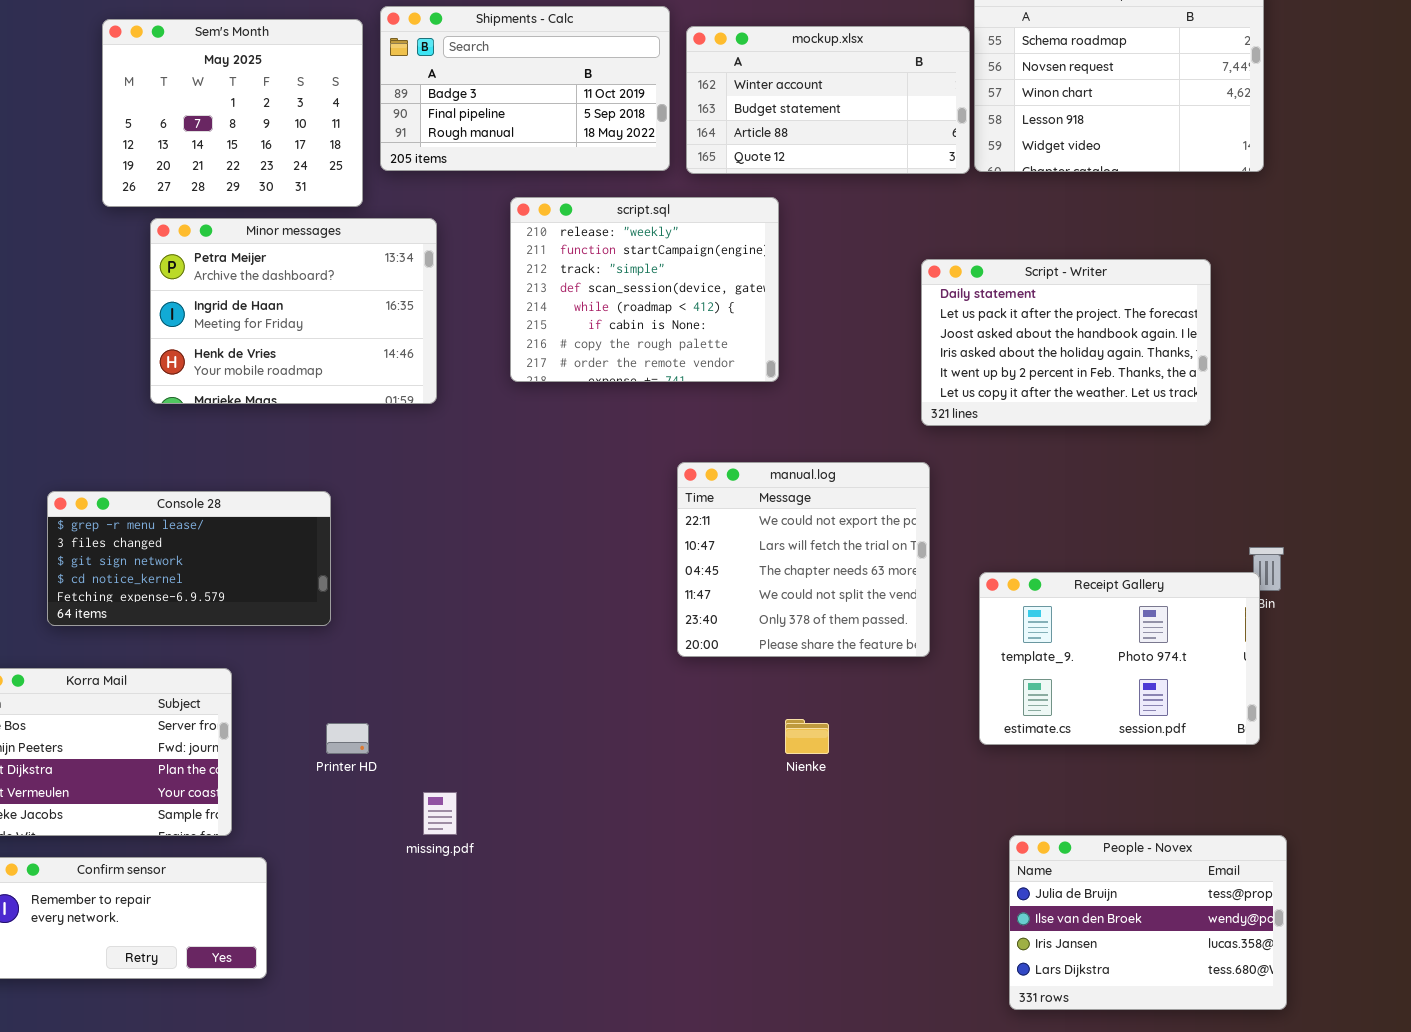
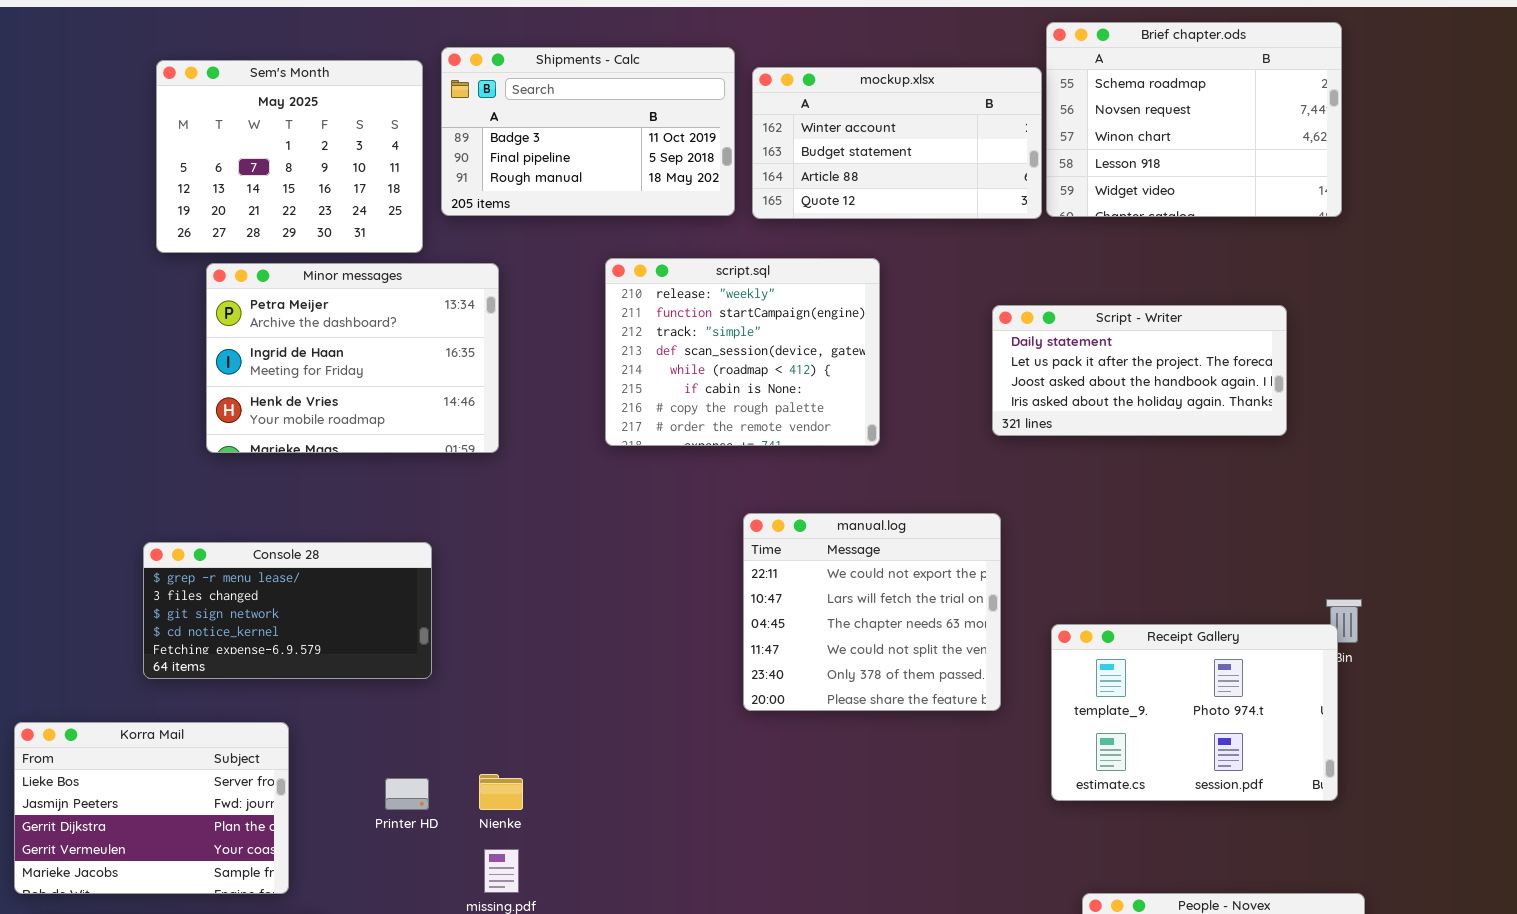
script.sql: [510,197,779,382] -> [605,258,880,446], moved
Script - Writer: [921,259,1211,426] -> [992,305,1287,436], resized
Console 28: [47,491,331,626] -> [143,542,432,679], moved
Nienke: [785,719,829,754] -> [479,774,523,810], moved

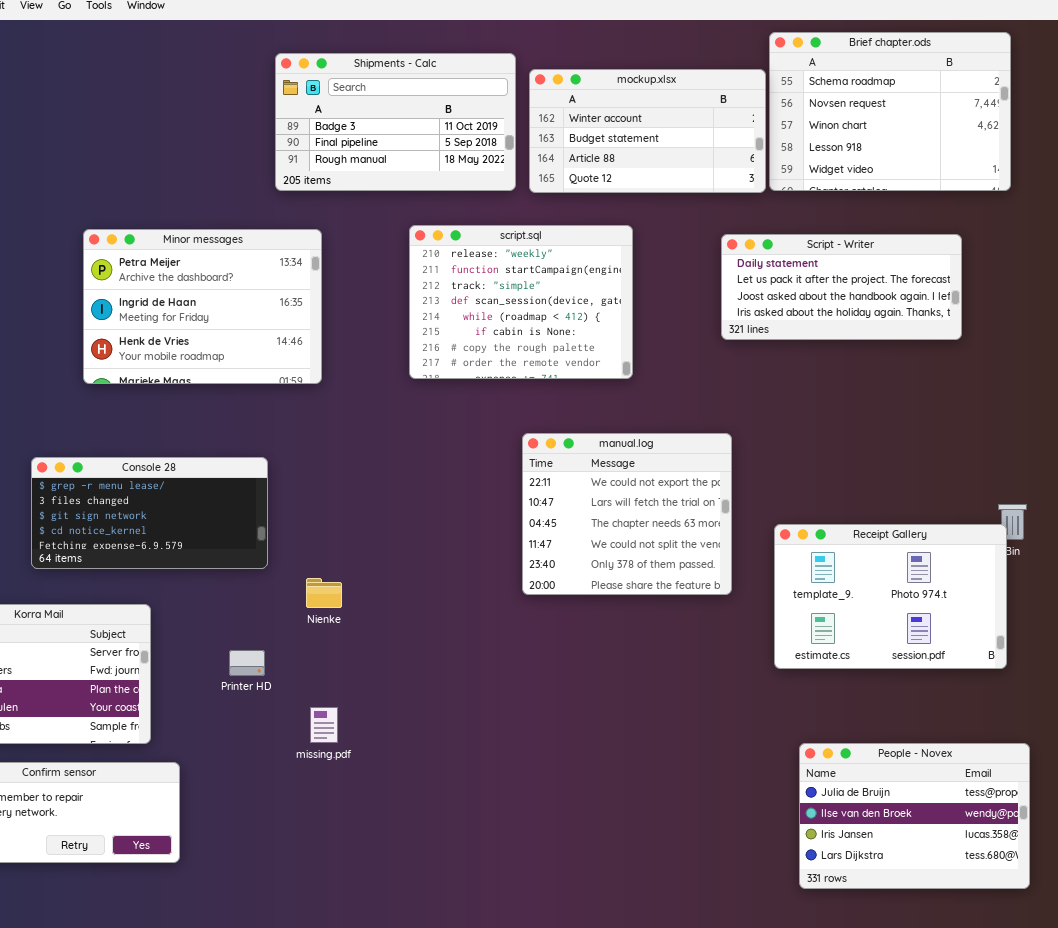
Sem's Month: [156,60,423,253] -> none, closed
Script - Writer: [992,305,1287,436] -> [721,234,962,340], moved
Nienke: [479,774,523,810] -> [306,578,342,608], moved

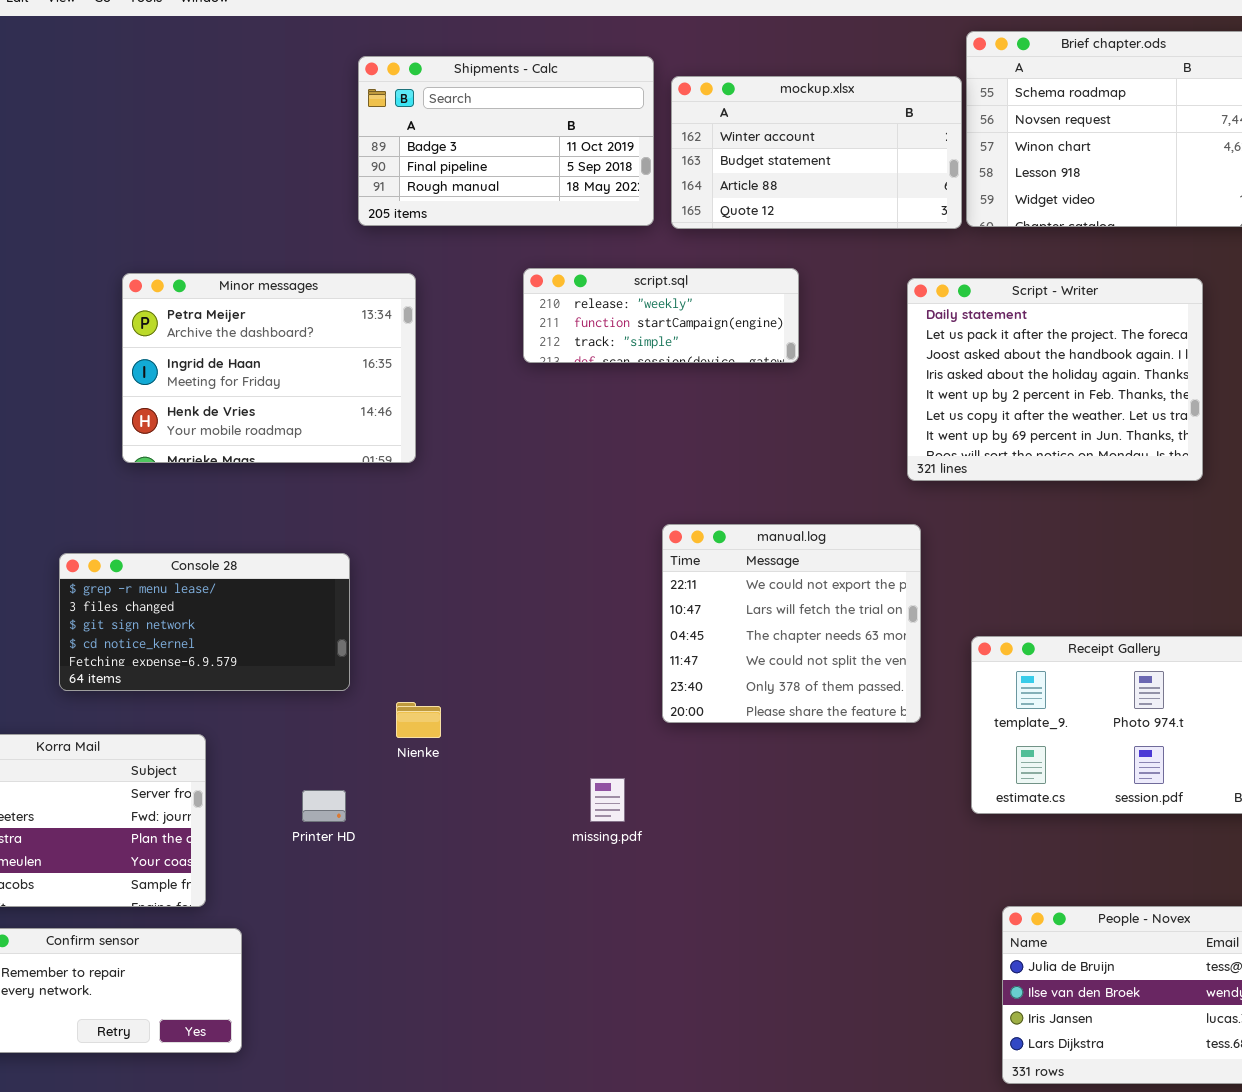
script.sql: [409,225,633,379] -> [523,268,799,363], resized
Script - Writer: [721,234,962,340] -> [907,278,1203,481], resized
missing.pdf: [310,707,338,743] -> [590,778,625,822], moved

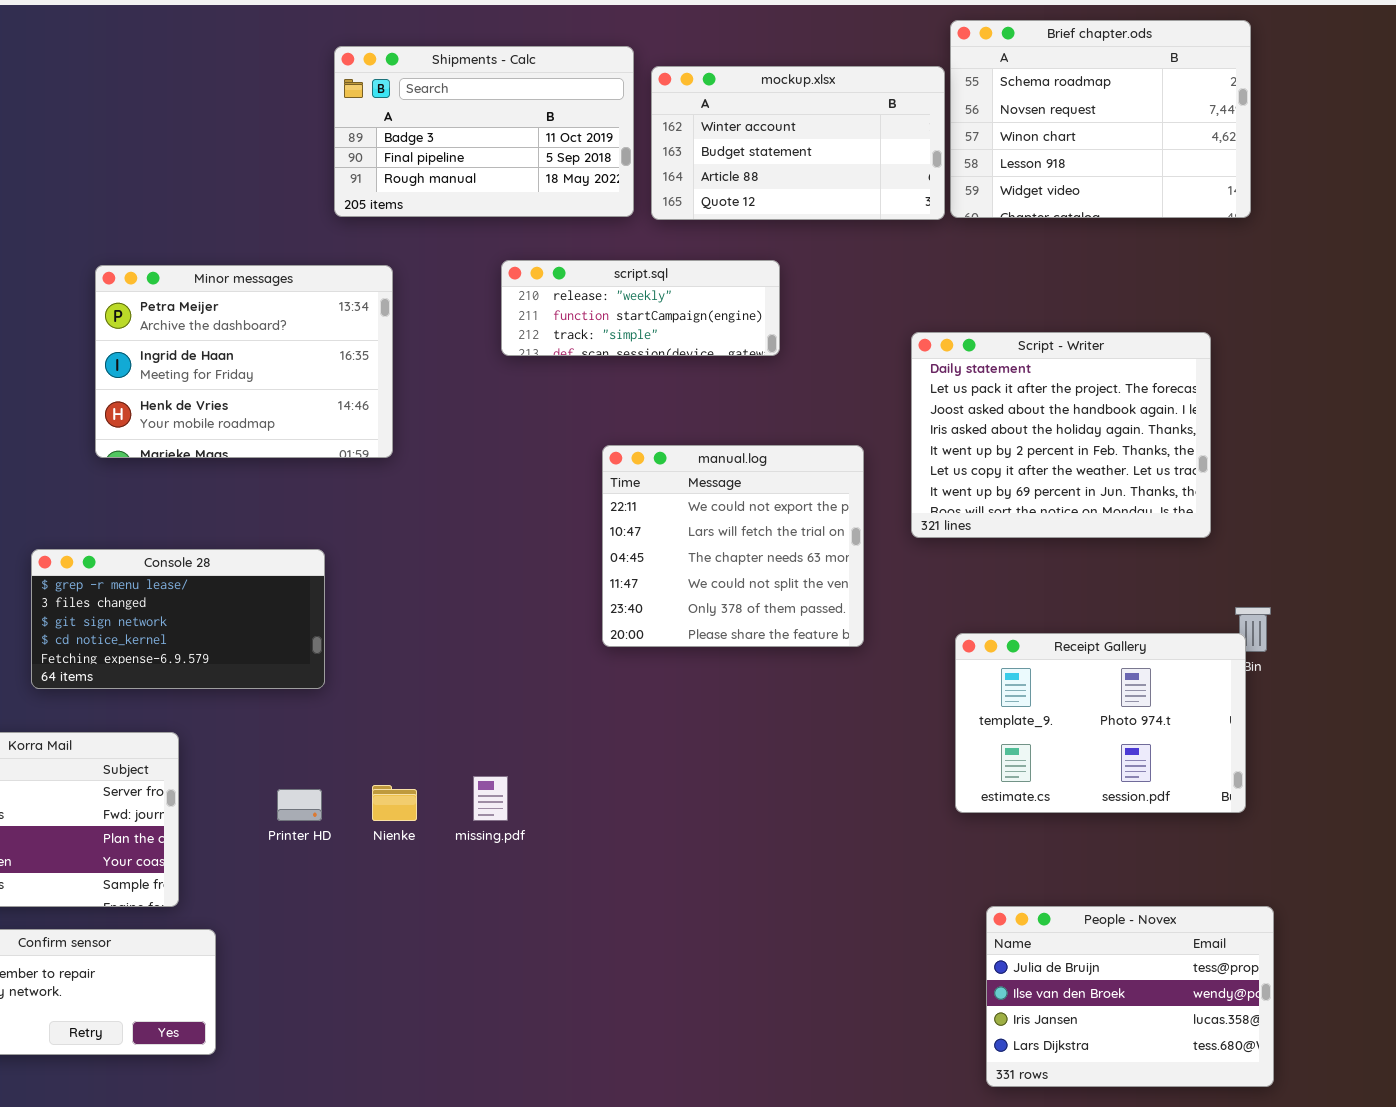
Script - Writer: [907,278,1203,481] -> [911,332,1211,538], moved
manual.log: [662,524,921,723] -> [602,445,864,647], moved
Nienke: [396,702,441,738] -> [372,785,417,821], moved
missing.pdf: [590,778,625,822] -> [473,776,508,821], moved

